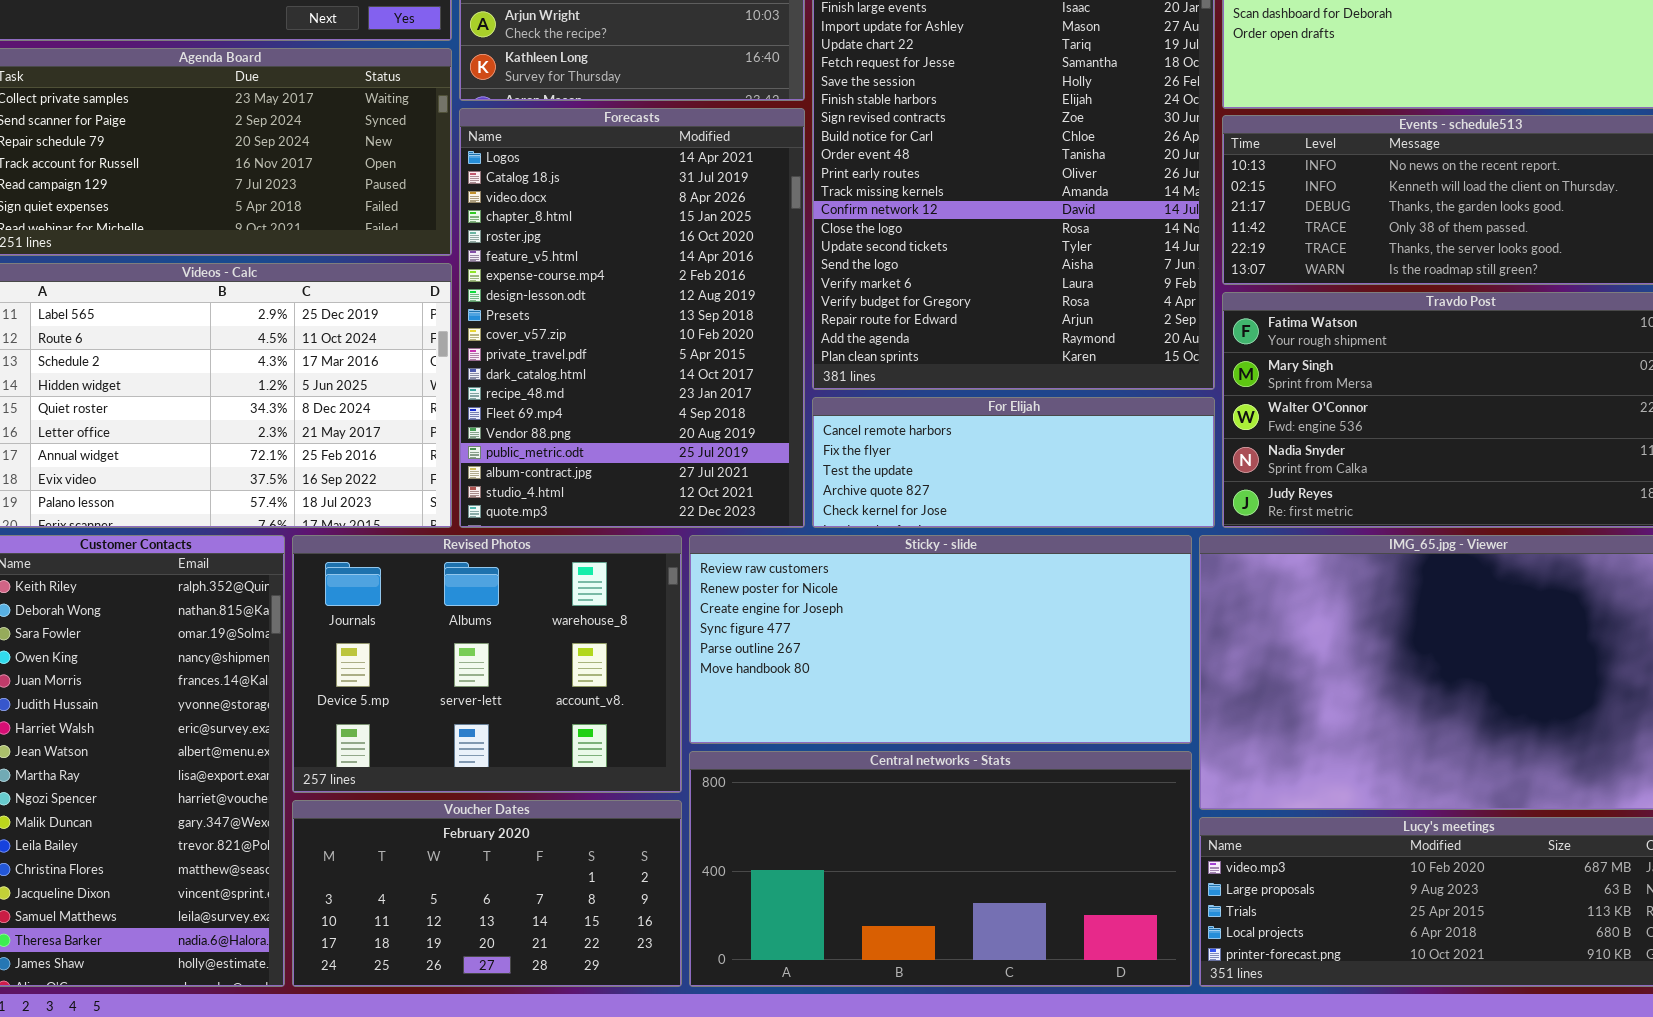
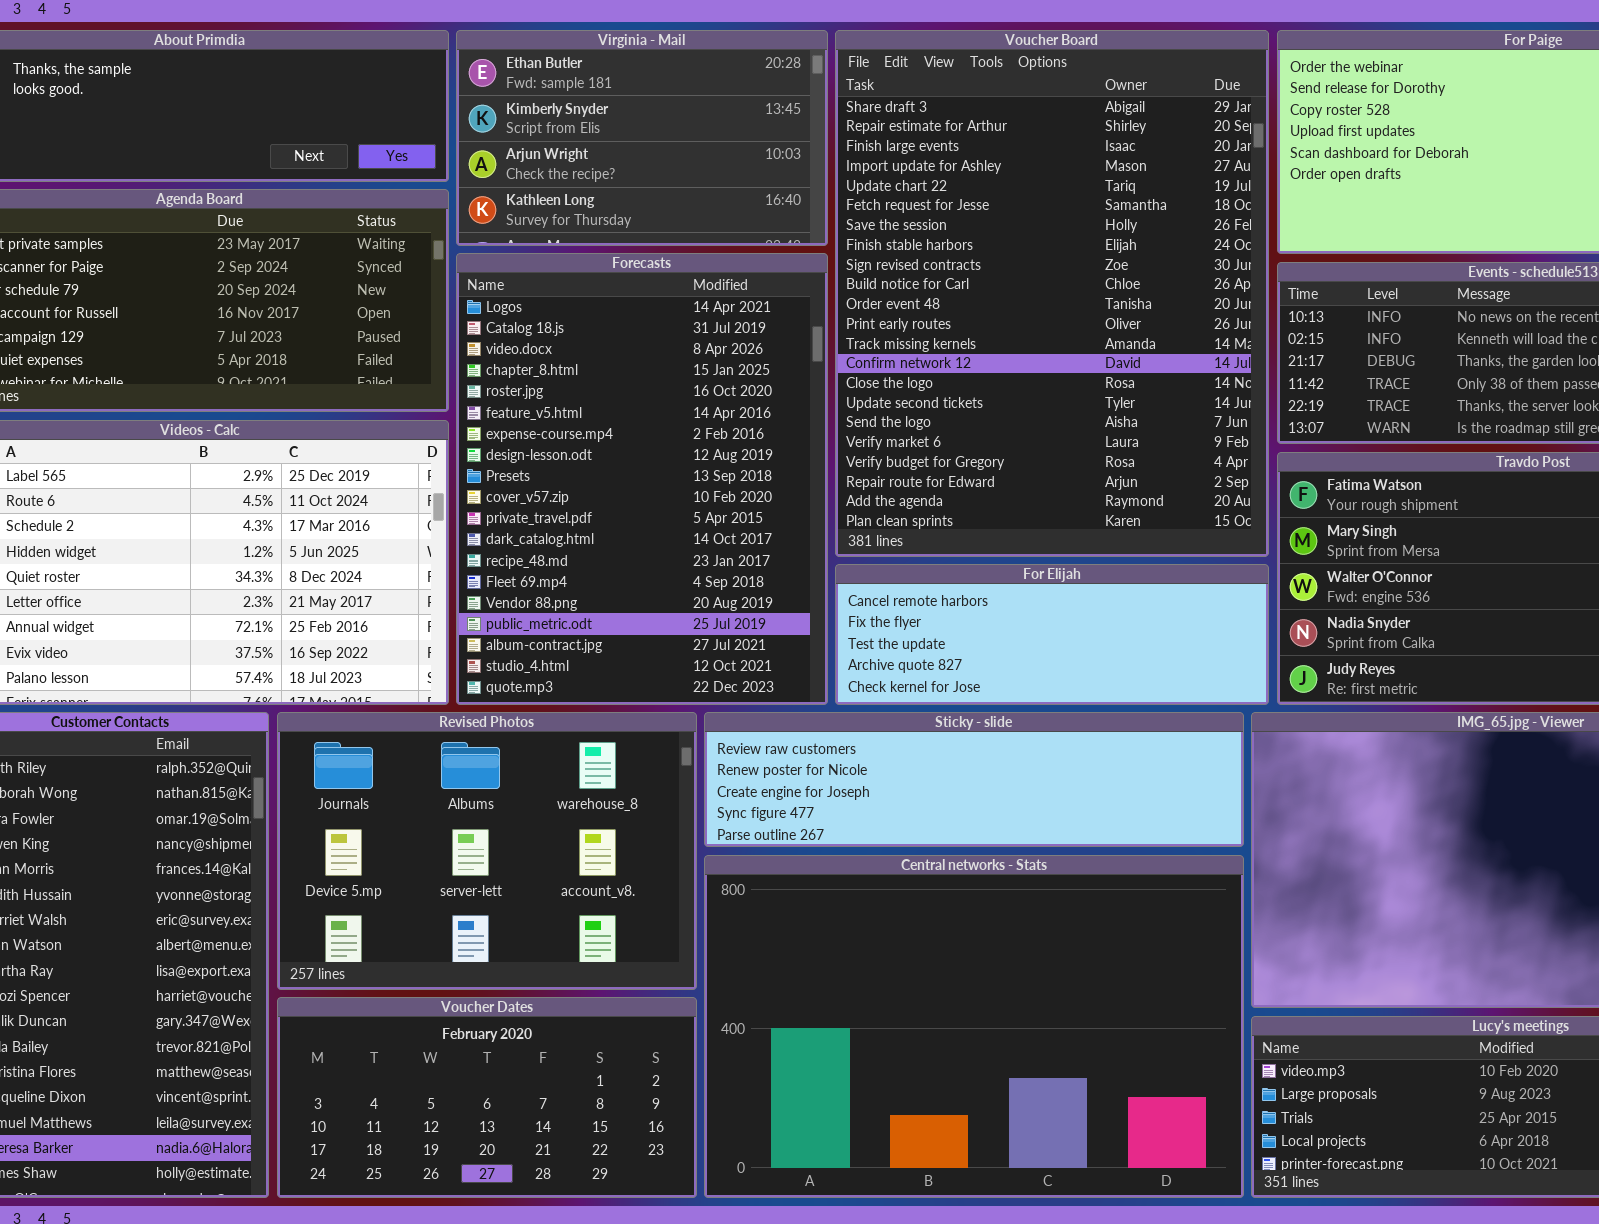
Sticky - slide: [689,535,1192,744] -> [704,712,1244,847], resized
Central networks - Stats: [689,751,1192,987] -> [704,855,1244,1198], resized

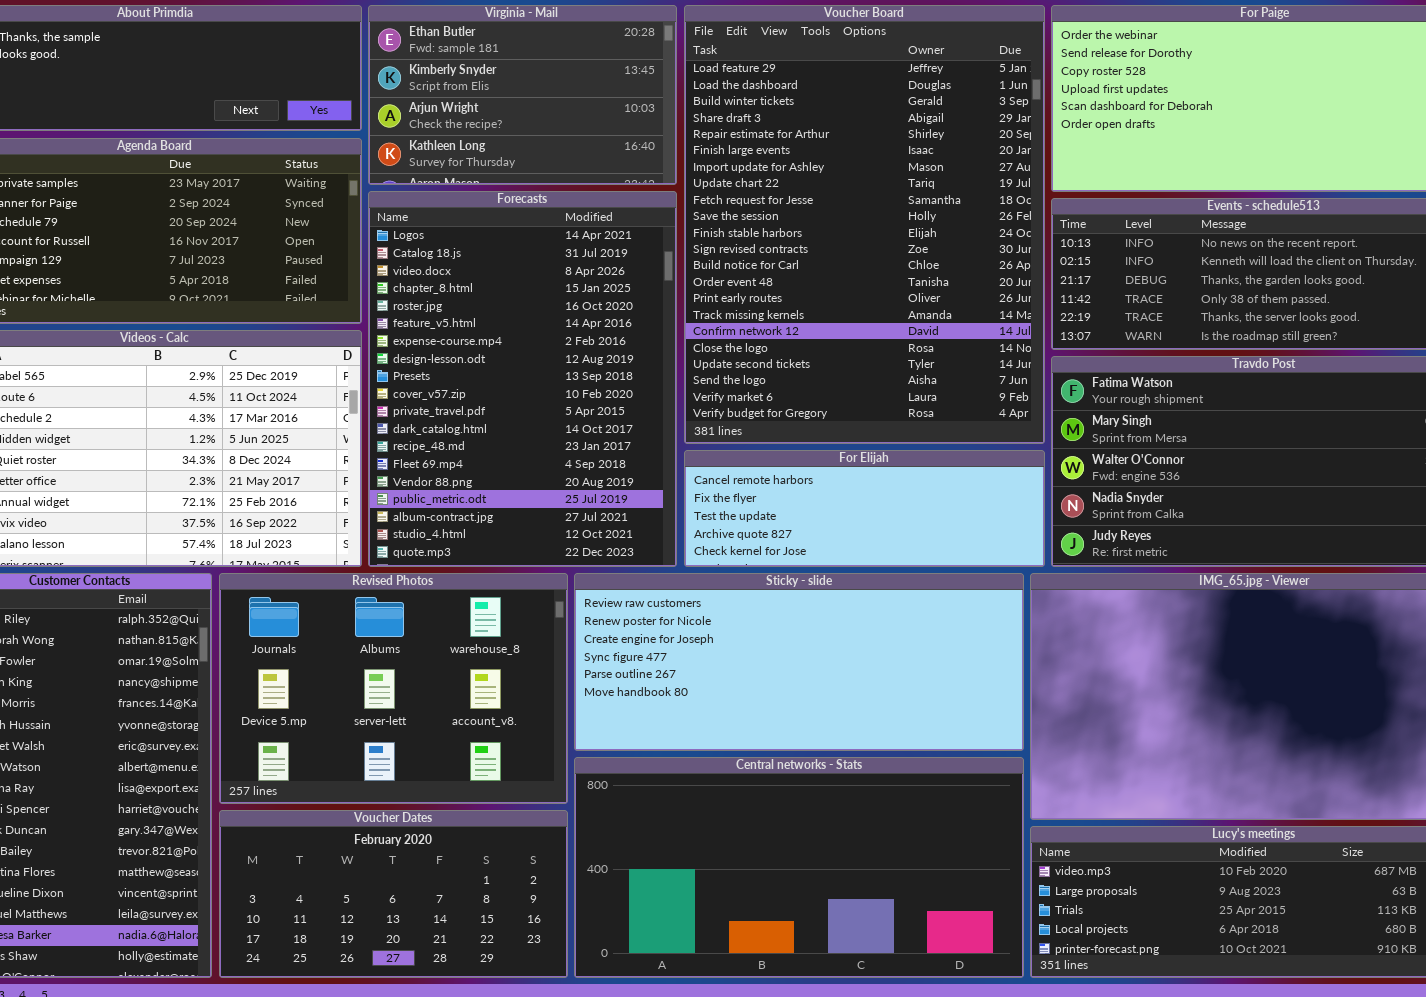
Voucher Board: [835,30,1269,557] -> [684,5,1045,444], scrolled up 3 rows
Sticky - slide: [704,712,1244,847] -> [574,573,1024,751], resized
Central networks - Stats: [704,855,1244,1198] -> [574,757,1024,978], resized

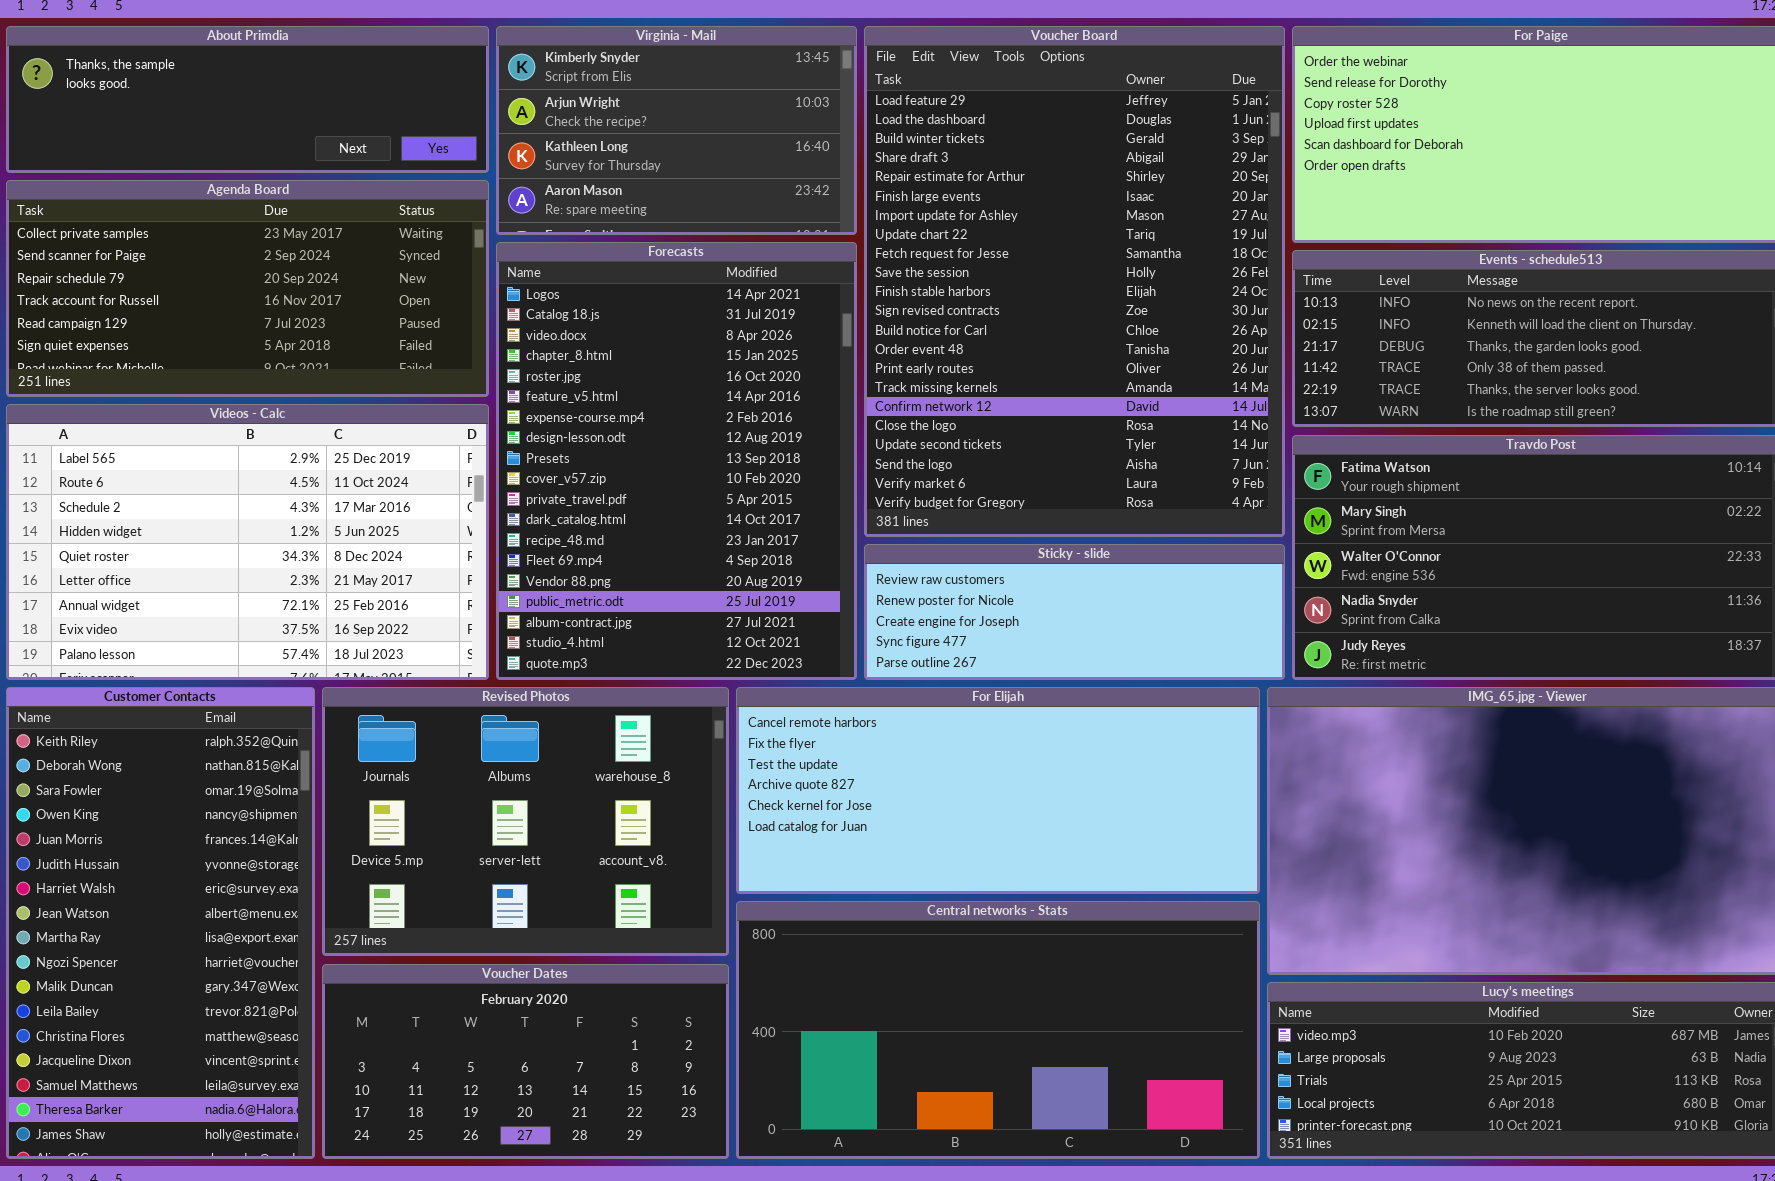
Virginia - Mail: [368,5,677,185] -> [496,26,857,235], scrolled down 1 row
For Elijah: [684,450,1045,567] -> [736,687,1260,894], moved, resized
Sticky - slide: [574,573,1024,751] -> [864,544,1285,680], moved, resized

